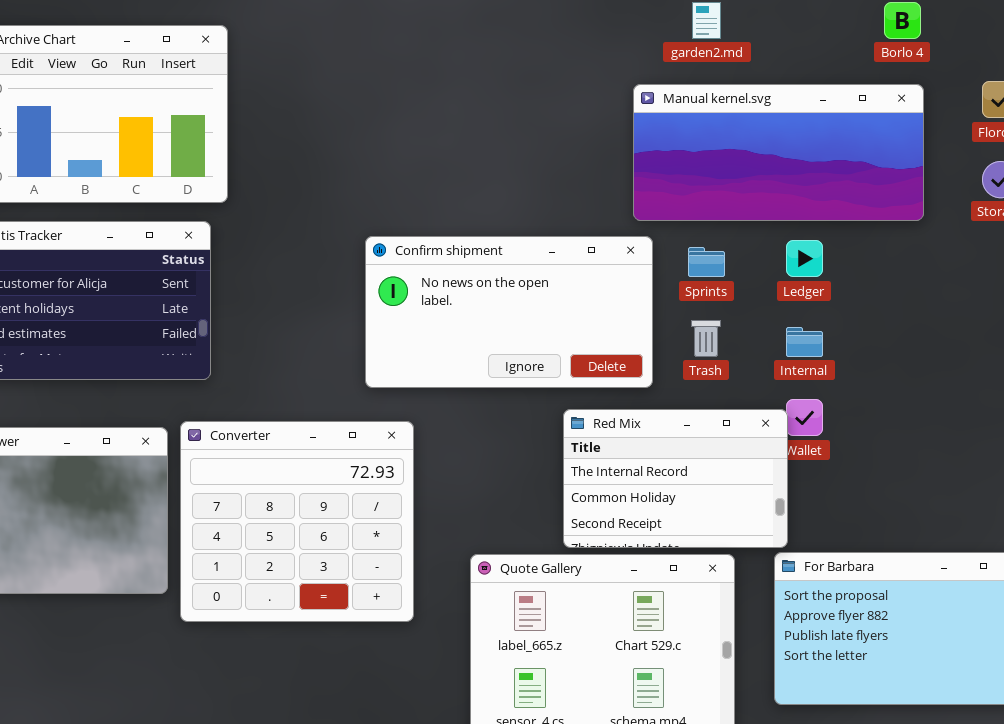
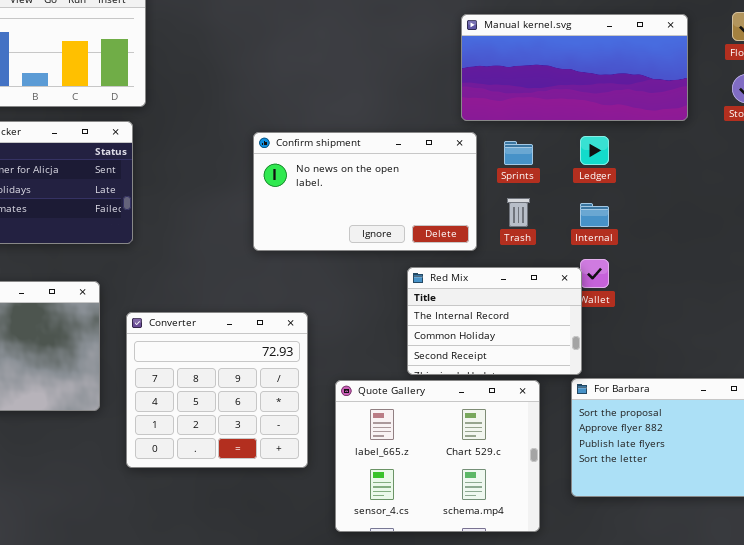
Converter: [180,421,414,622] -> [126,312,308,468], moved

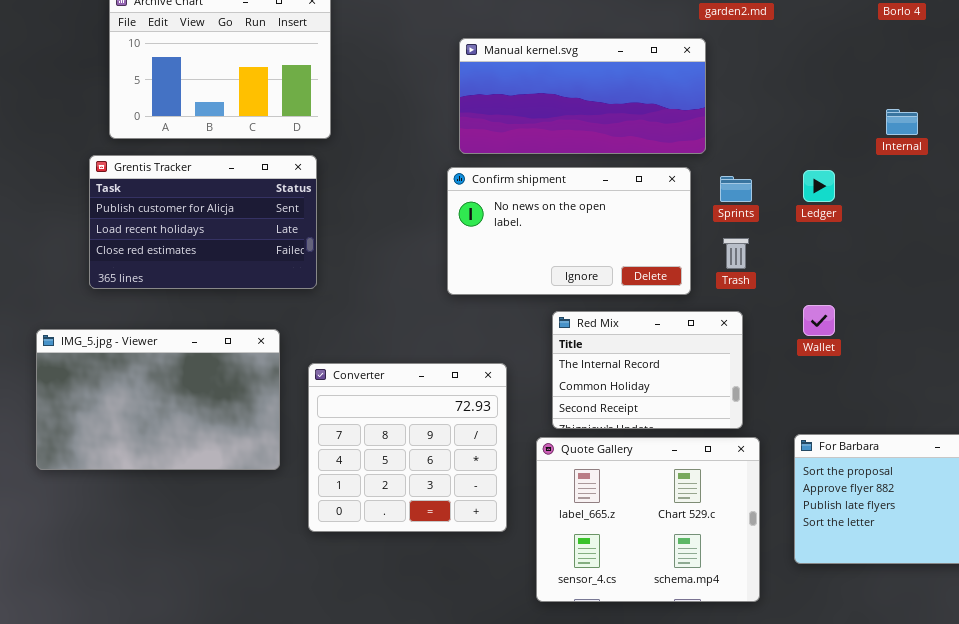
Manual kernel.svg: [461,14,688,121] -> [459,38,706,154], moved
Internal: [580,203,609,227] -> [886,109,918,135], moved
Red Mix: [407,267,582,375] -> [552,311,743,429], moved

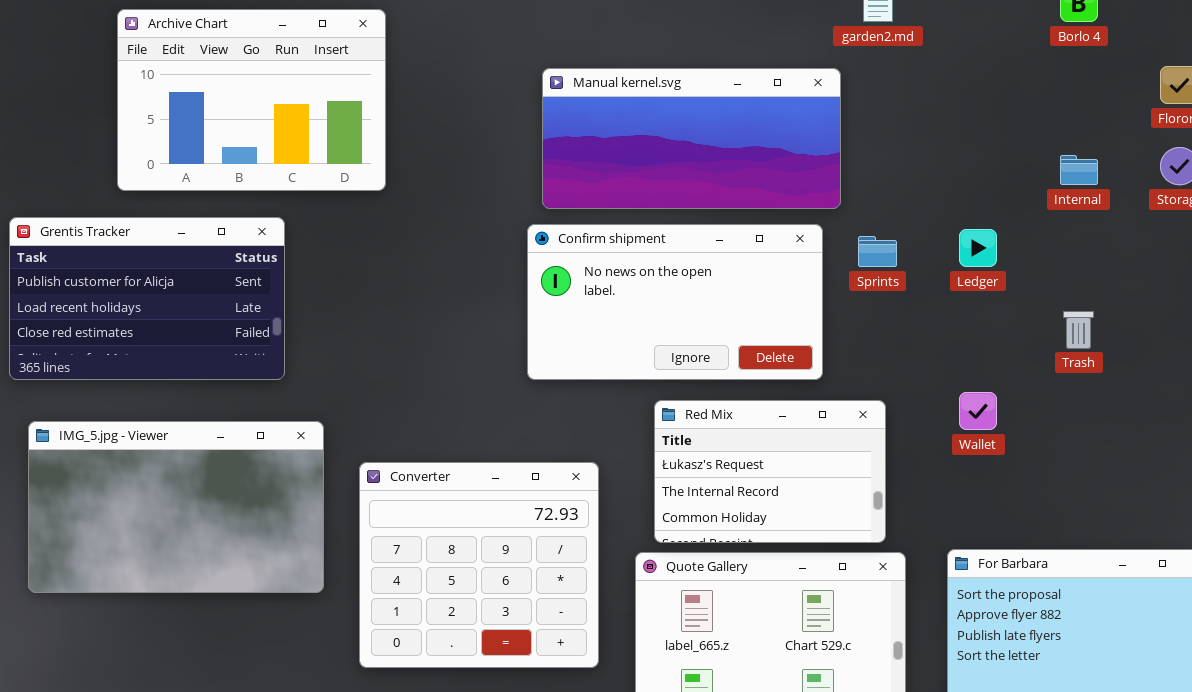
Grentis Tracker: [89,155,317,289] -> [9,217,285,380], moved
Trash: [723,238,749,269] -> [1063,311,1094,349], moved
Red Mix: [552,311,743,429] -> [654,400,886,543], scrolled up 1 row

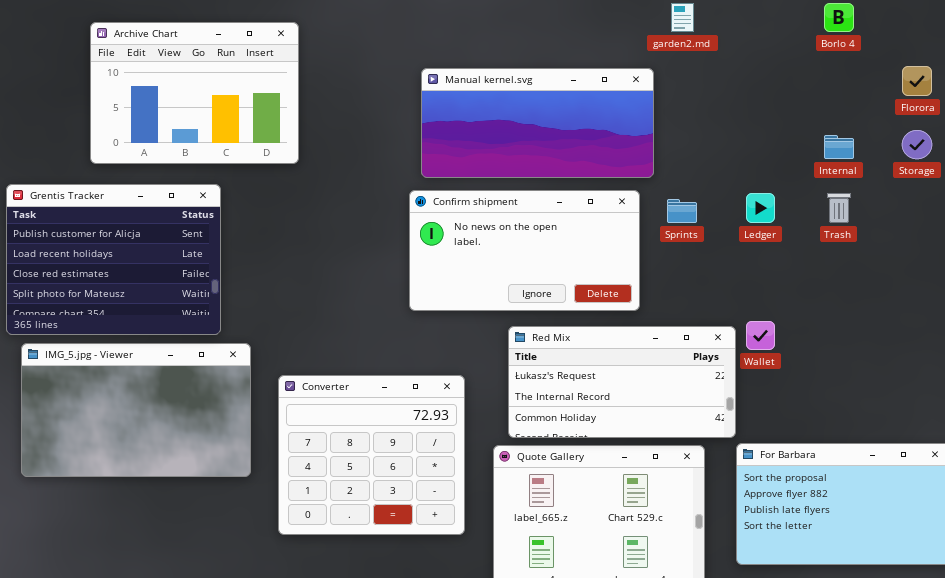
Grentis Tracker: [9,217,285,380] -> [6,184,221,335], resized
Trash: [1063,311,1094,349] -> [827,193,851,223], moved
Red Mix: [654,400,886,543] -> [508,326,736,438], resized

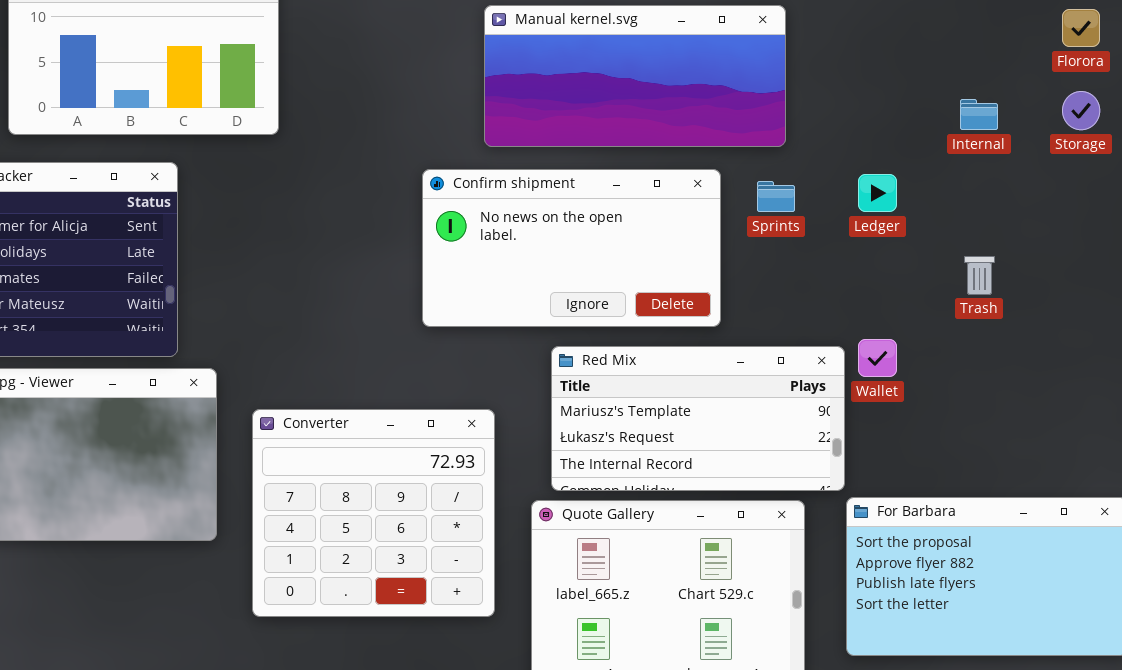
Manual kernel.svg: [421,68,654,178] -> [484,5,786,147], moved
Trash: [827,193,851,223] -> [964,256,995,295], moved
Red Mix: [508,326,736,438] -> [551,346,845,491], scrolled up 1 row

